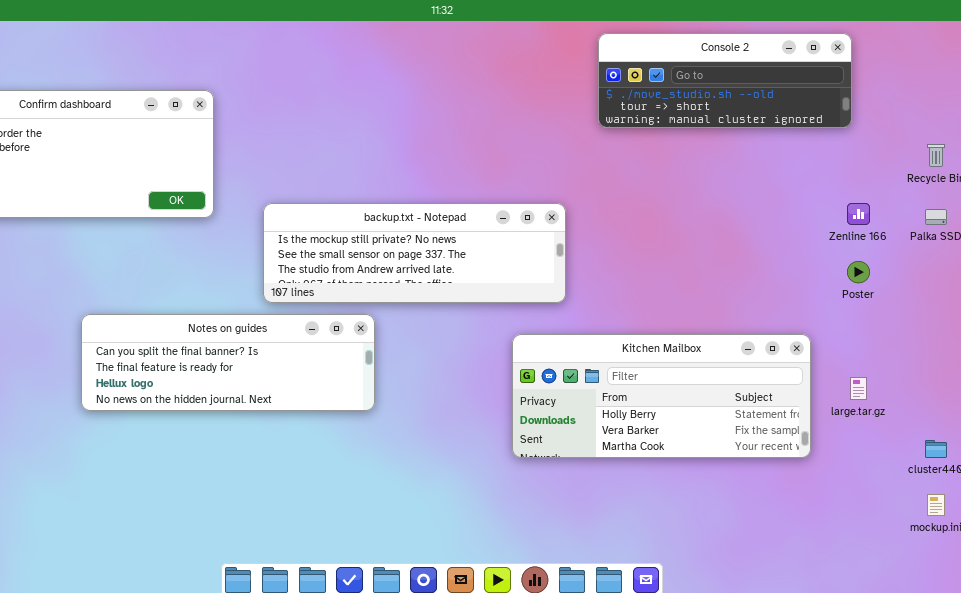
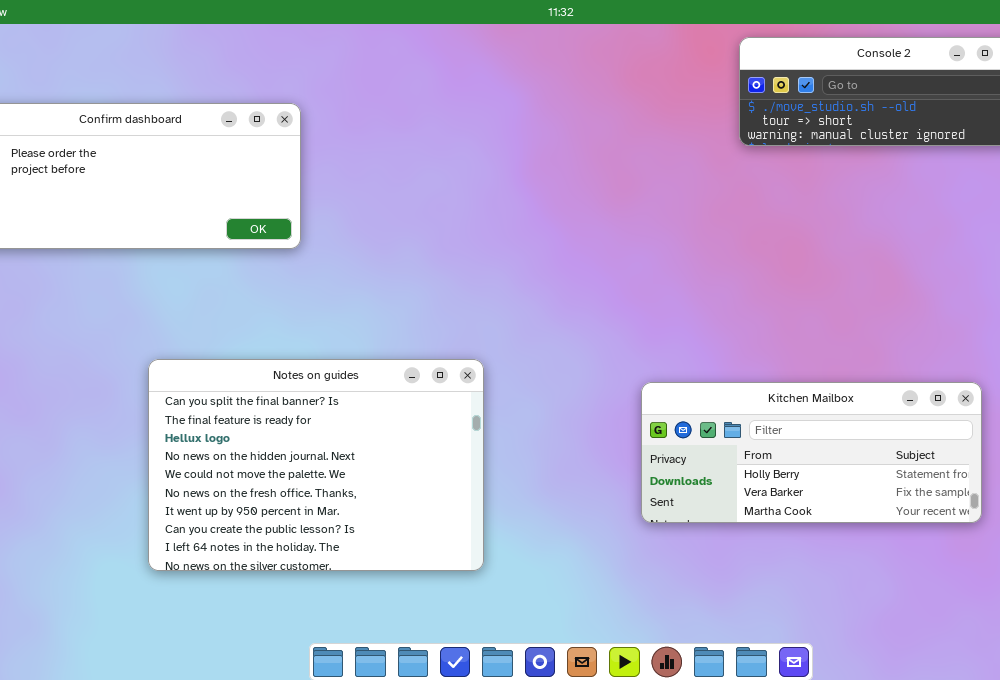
backup.txt - Notepad: [263,203,566,303] -> none, closed
Notes on guides: [81,314,375,411] -> [148,359,484,571], resized

